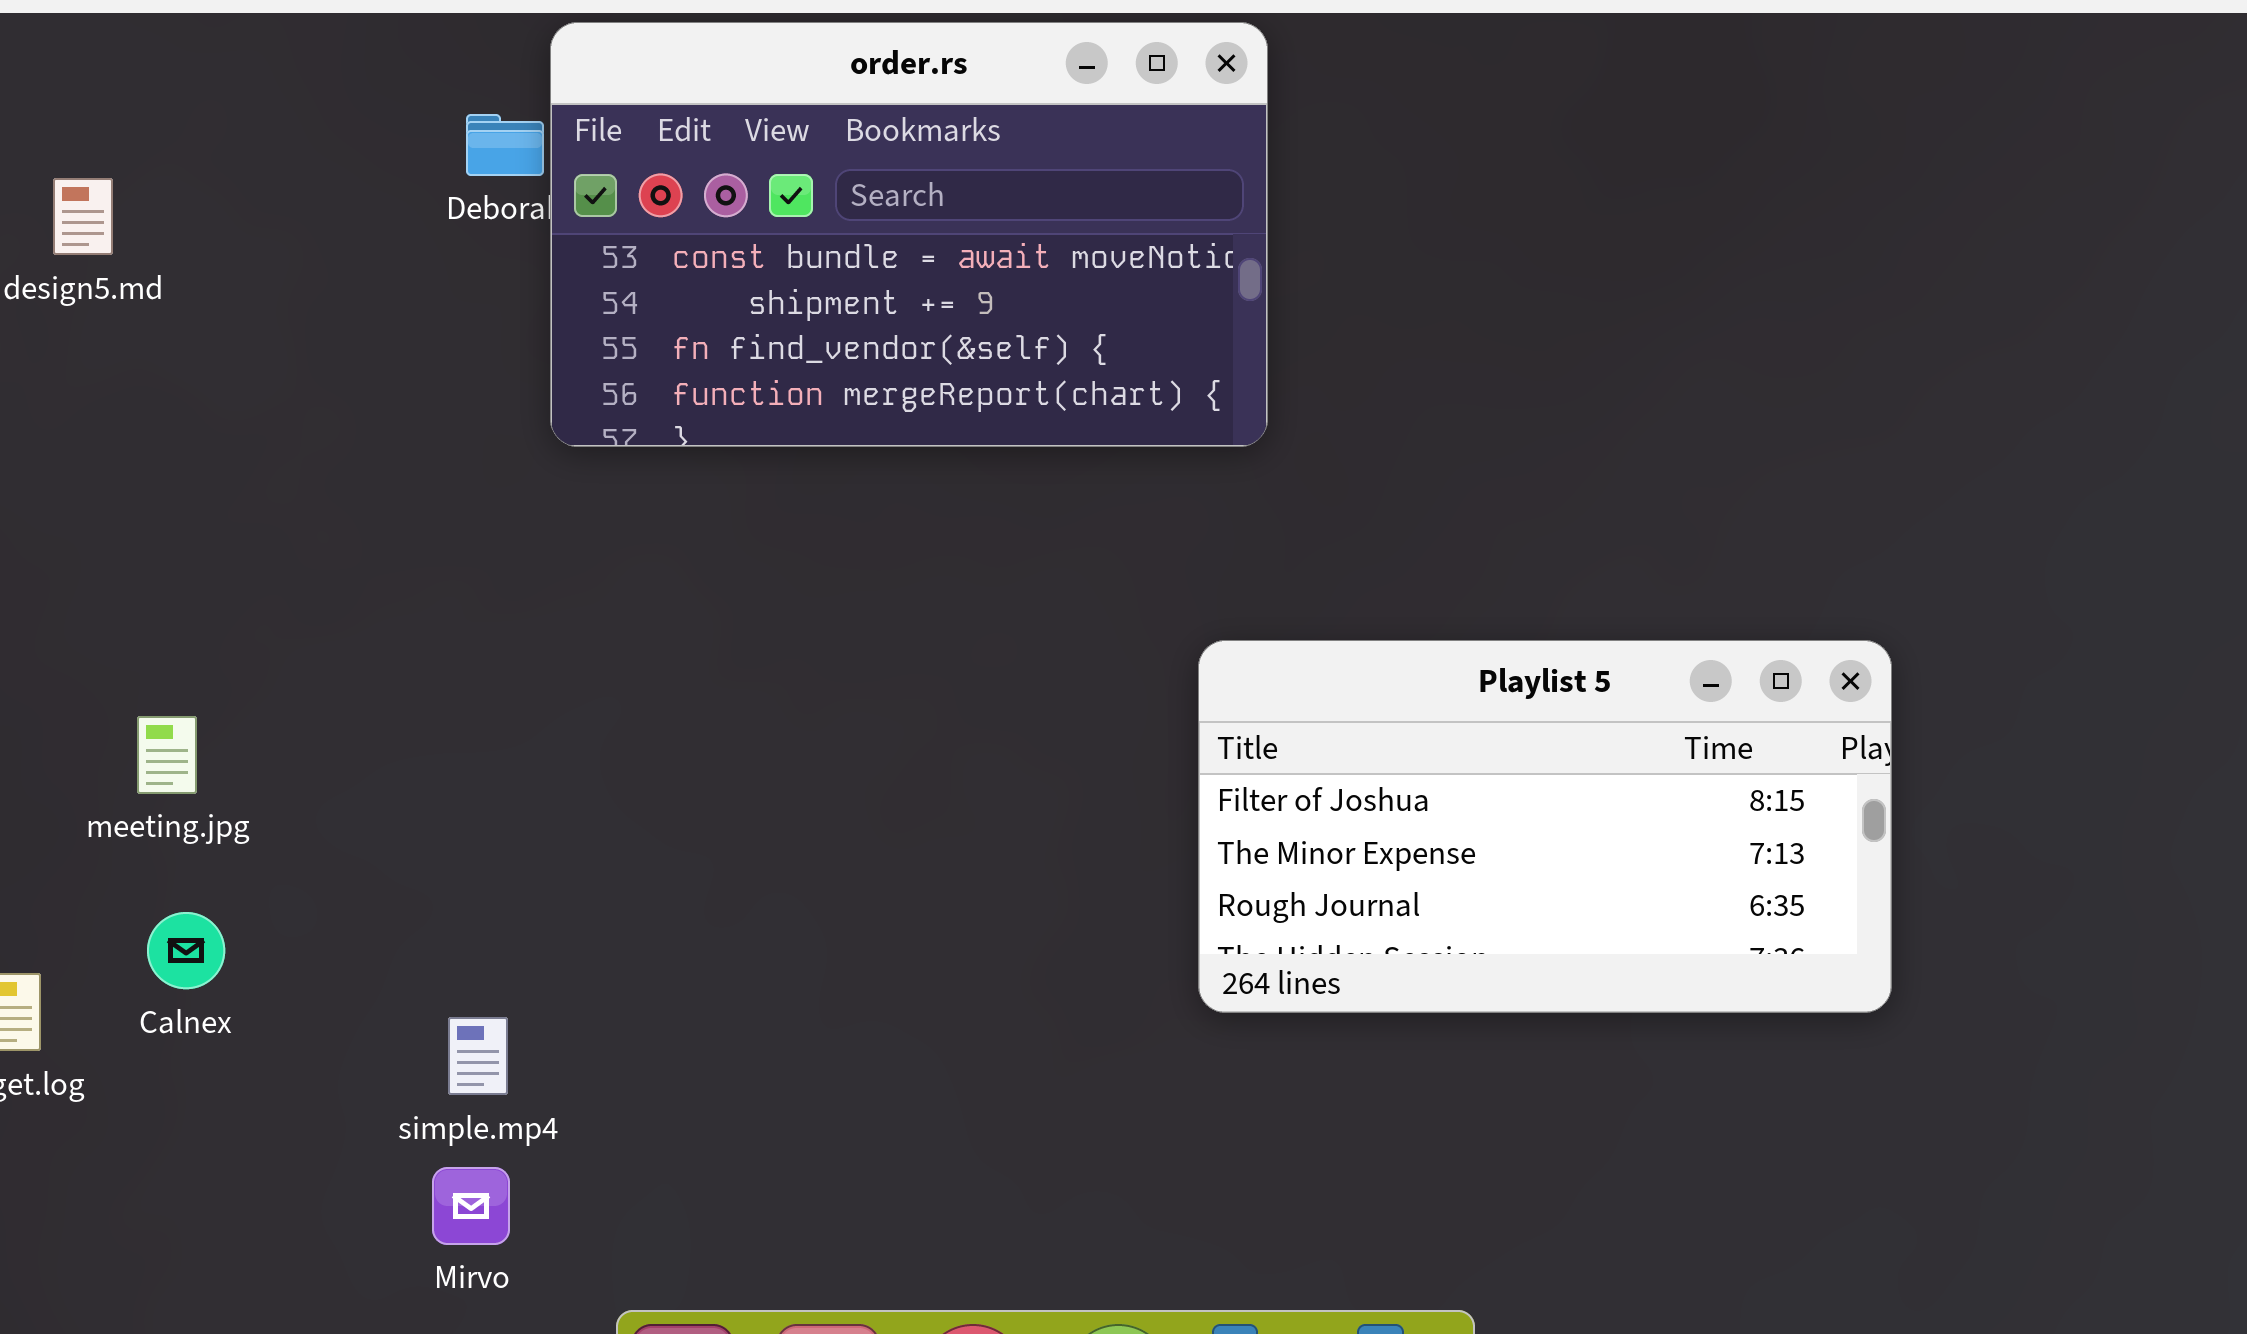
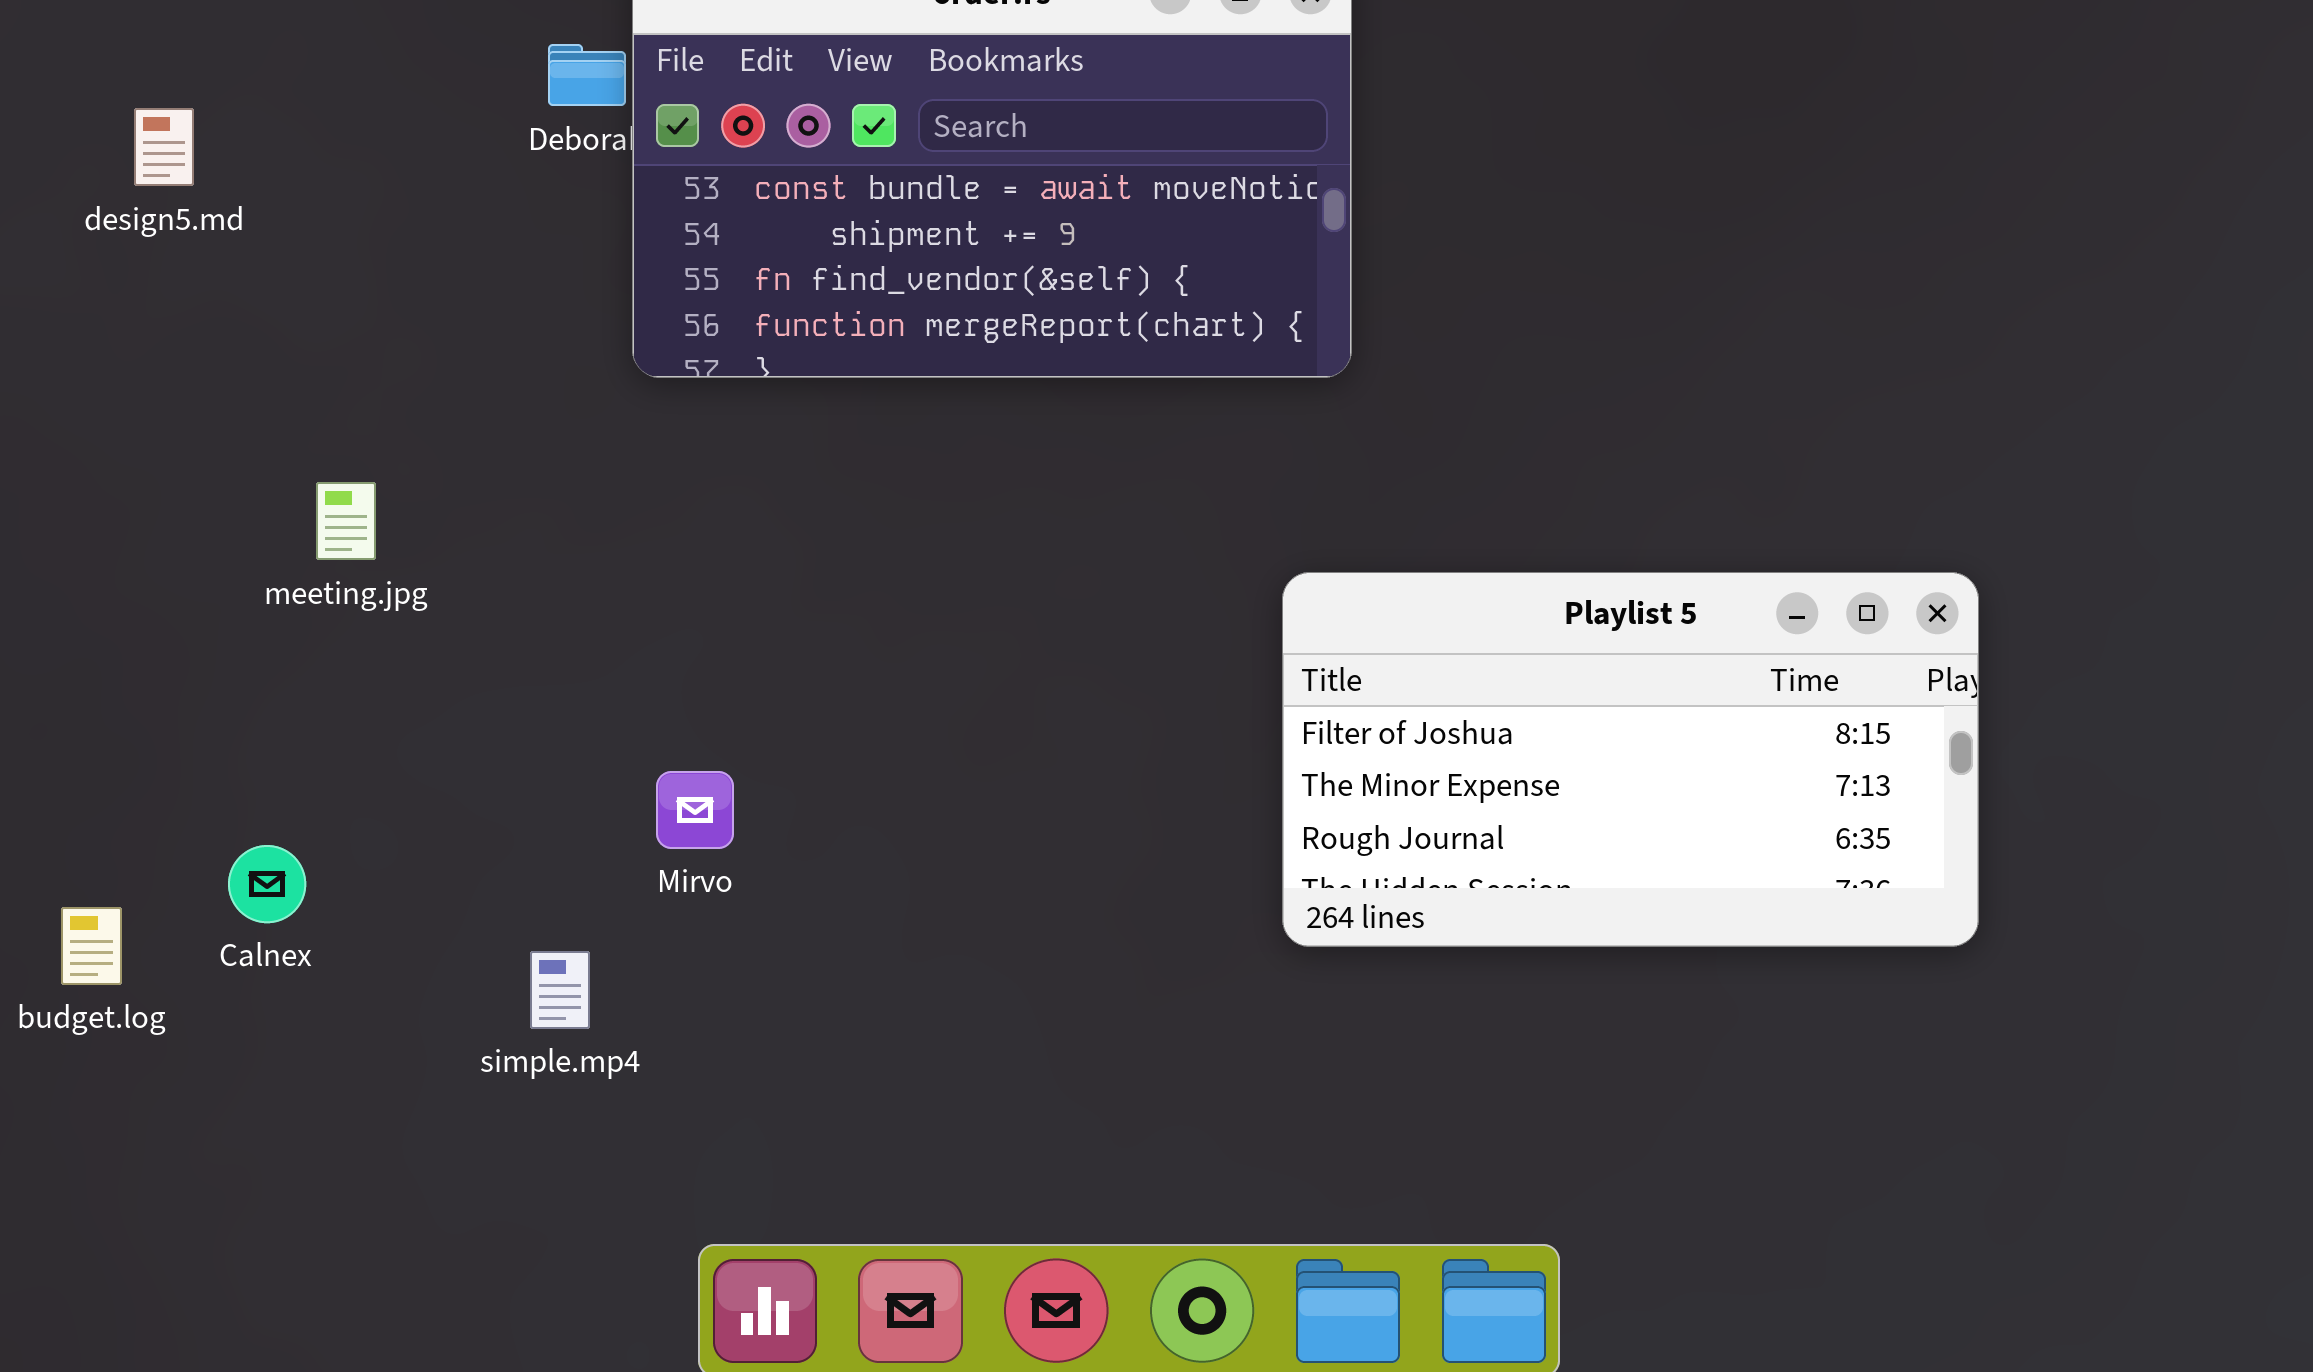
meeting.jpg: [137,716,197,794] -> [316,482,376,560], moved
Mirvo: [432,1167,510,1245] -> [656,771,734,849], moved

